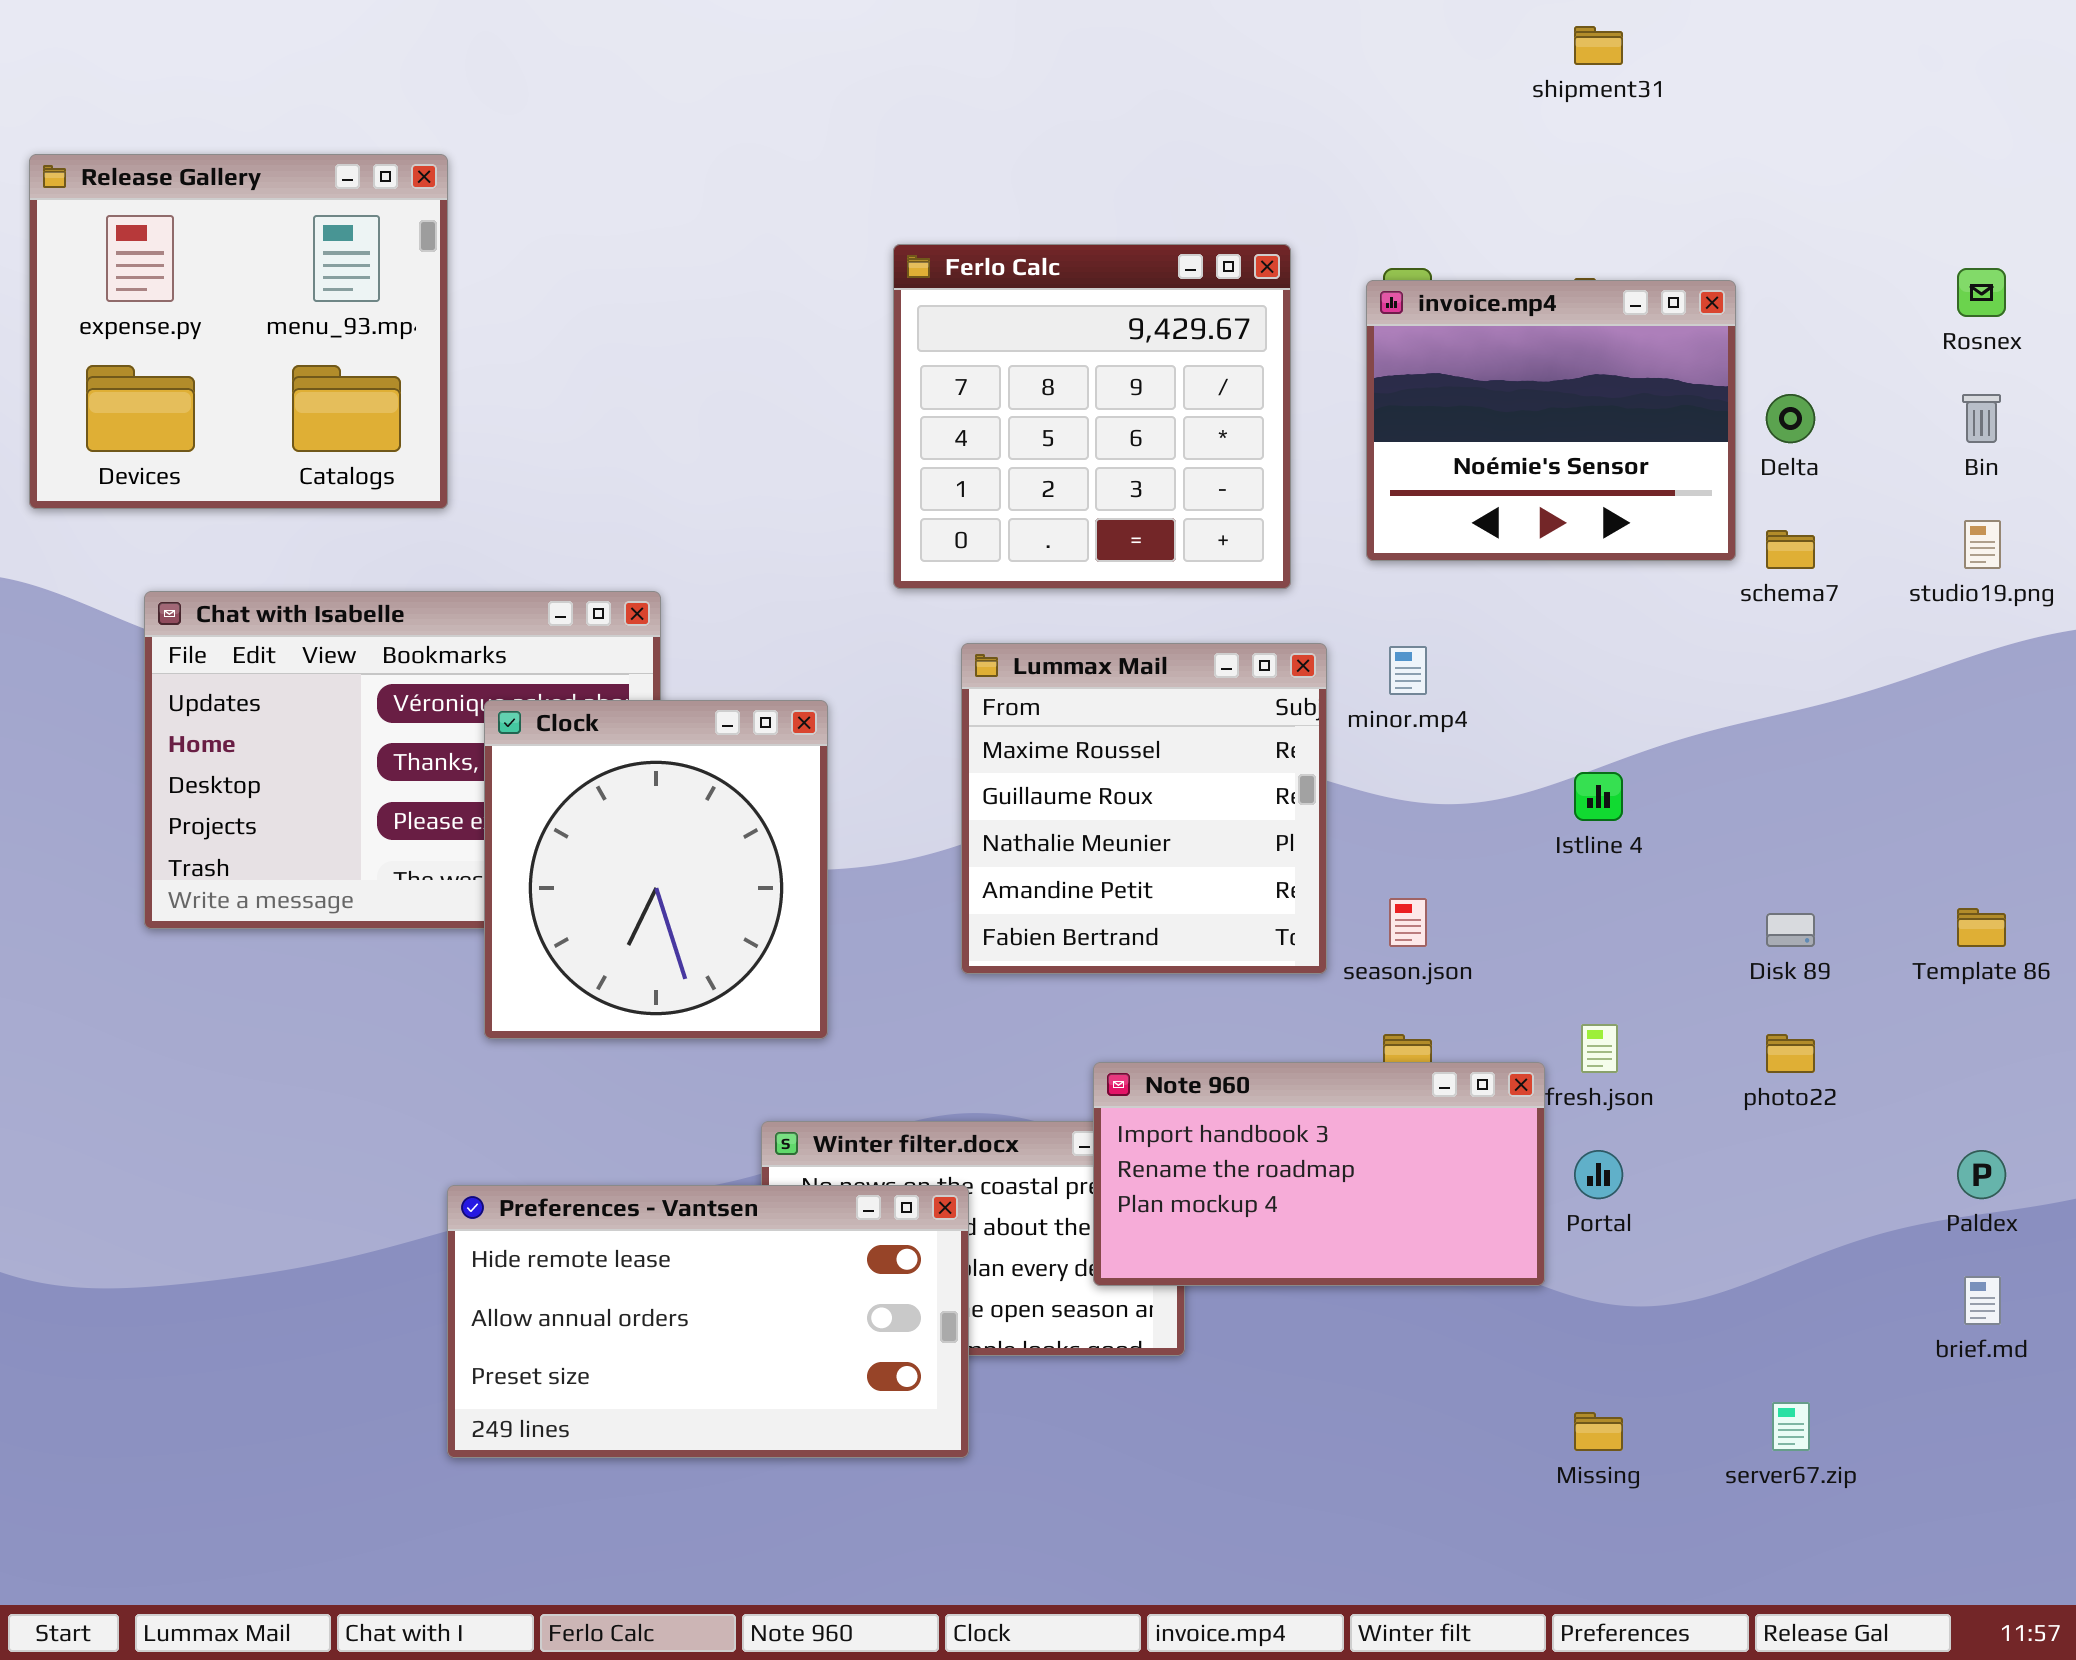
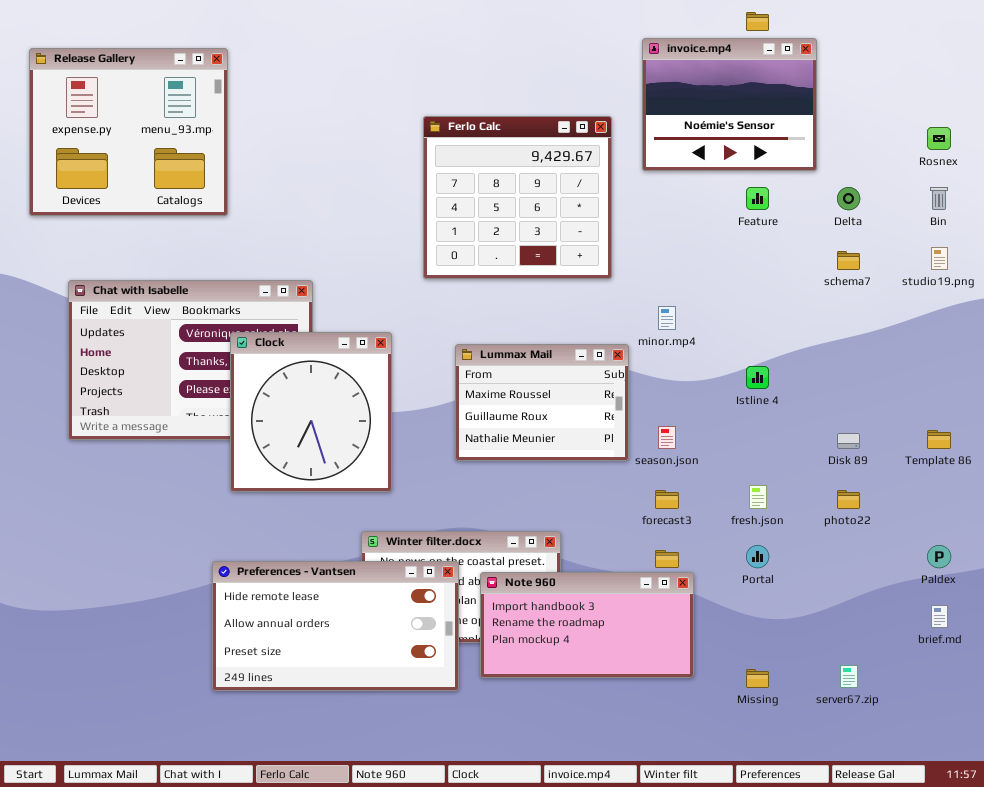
Release Gallery: [29,154,448,509] -> [29,48,228,216], moved
invoice.mp4: [1366,280,1736,561] -> [642,38,817,171], moved
Lummax Mail: [961,643,1327,974] -> [455,344,629,461], resized
Note 960: [1093,1062,1545,1286] -> [480,572,694,678], moved

